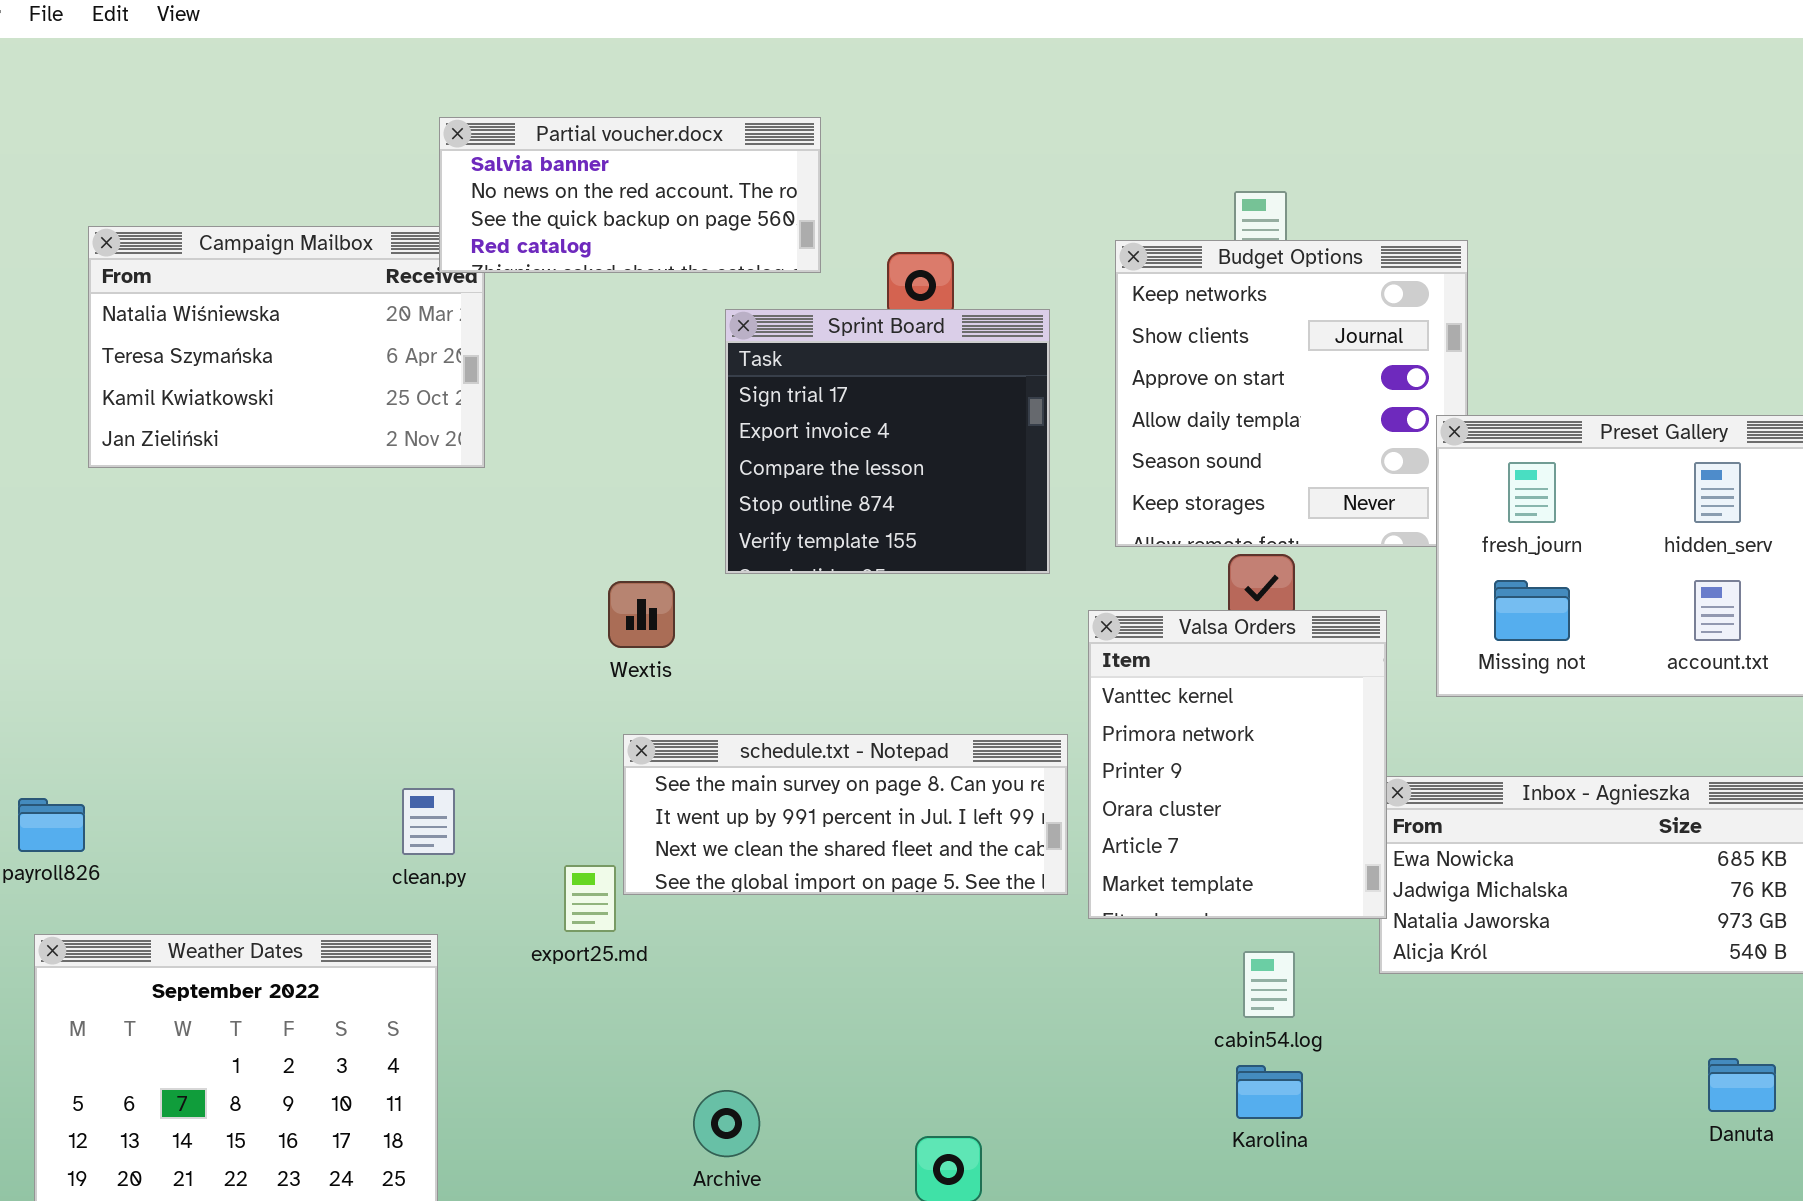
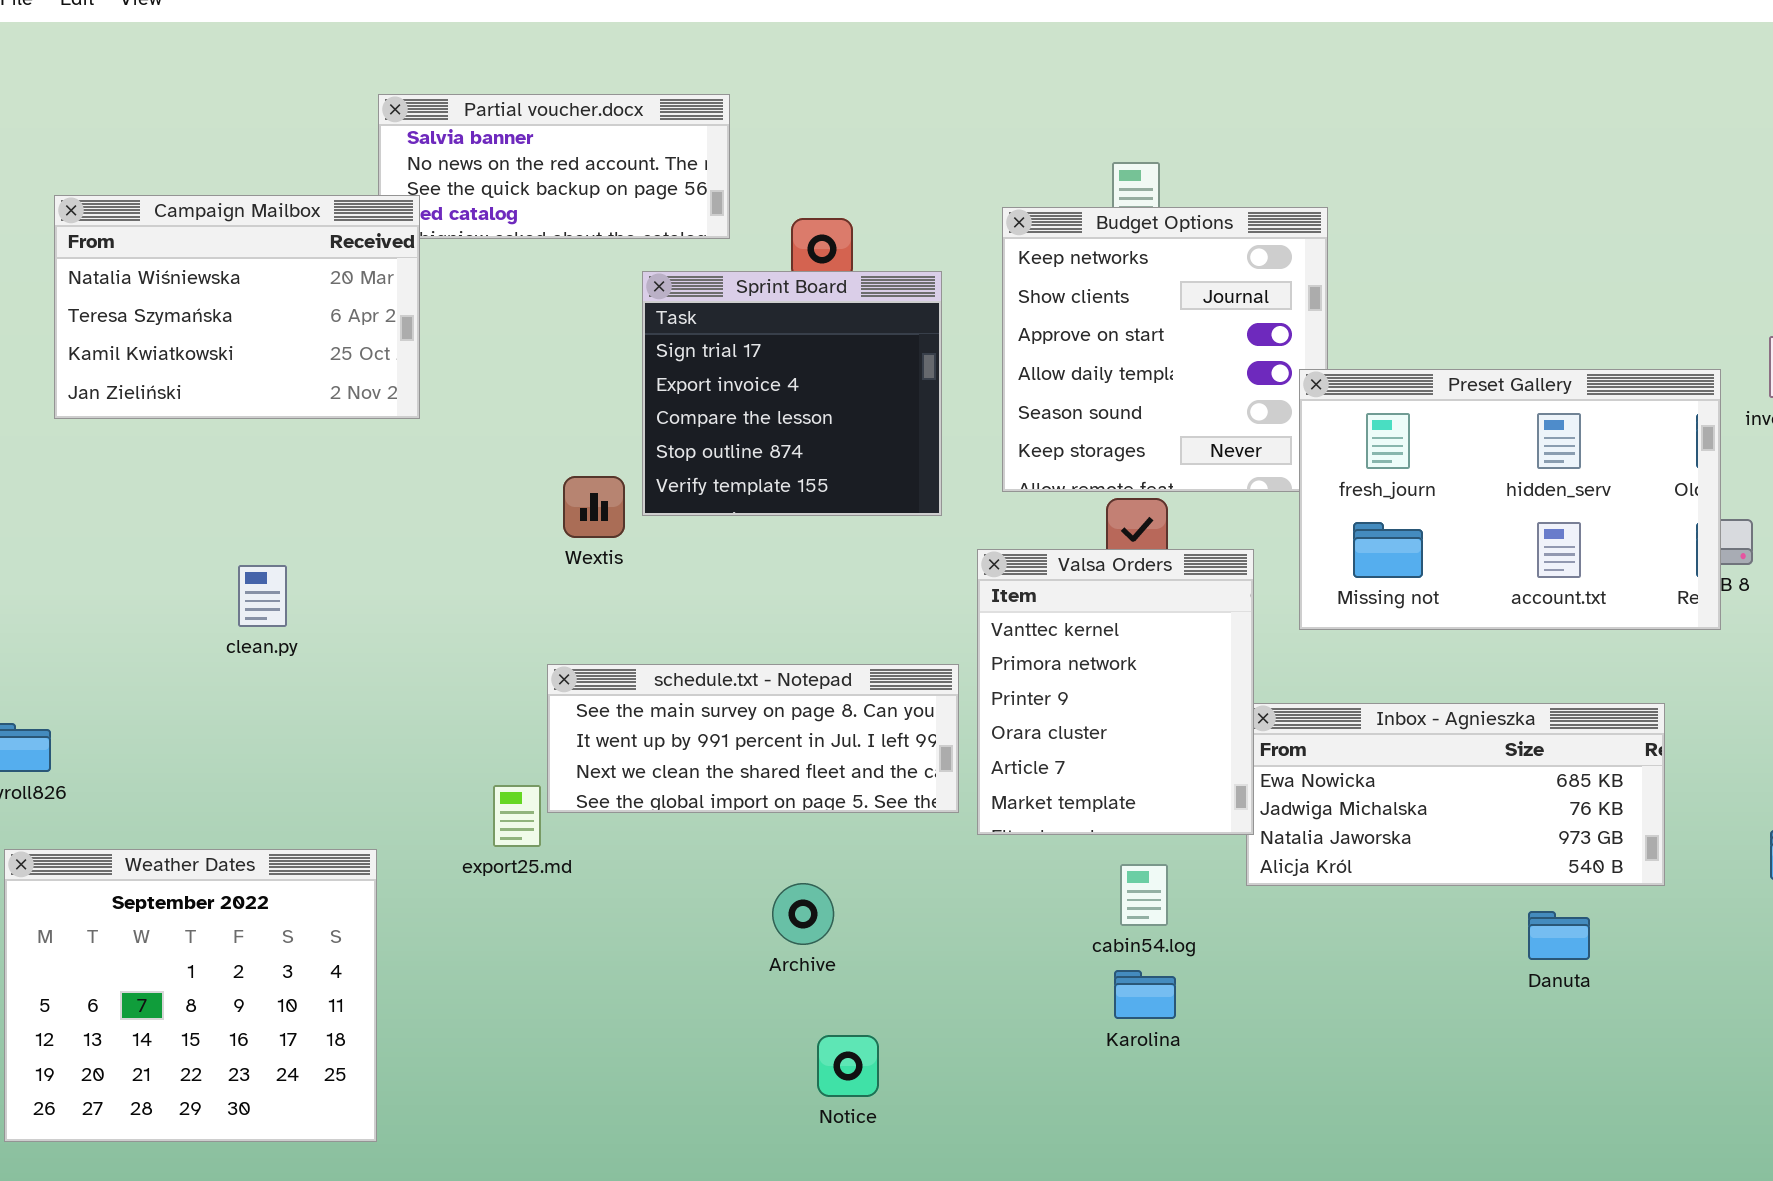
Campaign Mailbox: [88,226,485,468] -> [54,195,420,419], raised
Wextis: [608,581,675,648] -> [563,476,625,538], moved
clean.py: [402,788,455,855] -> [238,565,287,627], moved
Danuta: [1708,1058,1776,1112] -> [1528,911,1590,960], moved
Archive: [693,1090,760,1157] -> [772,883,834,945], moved

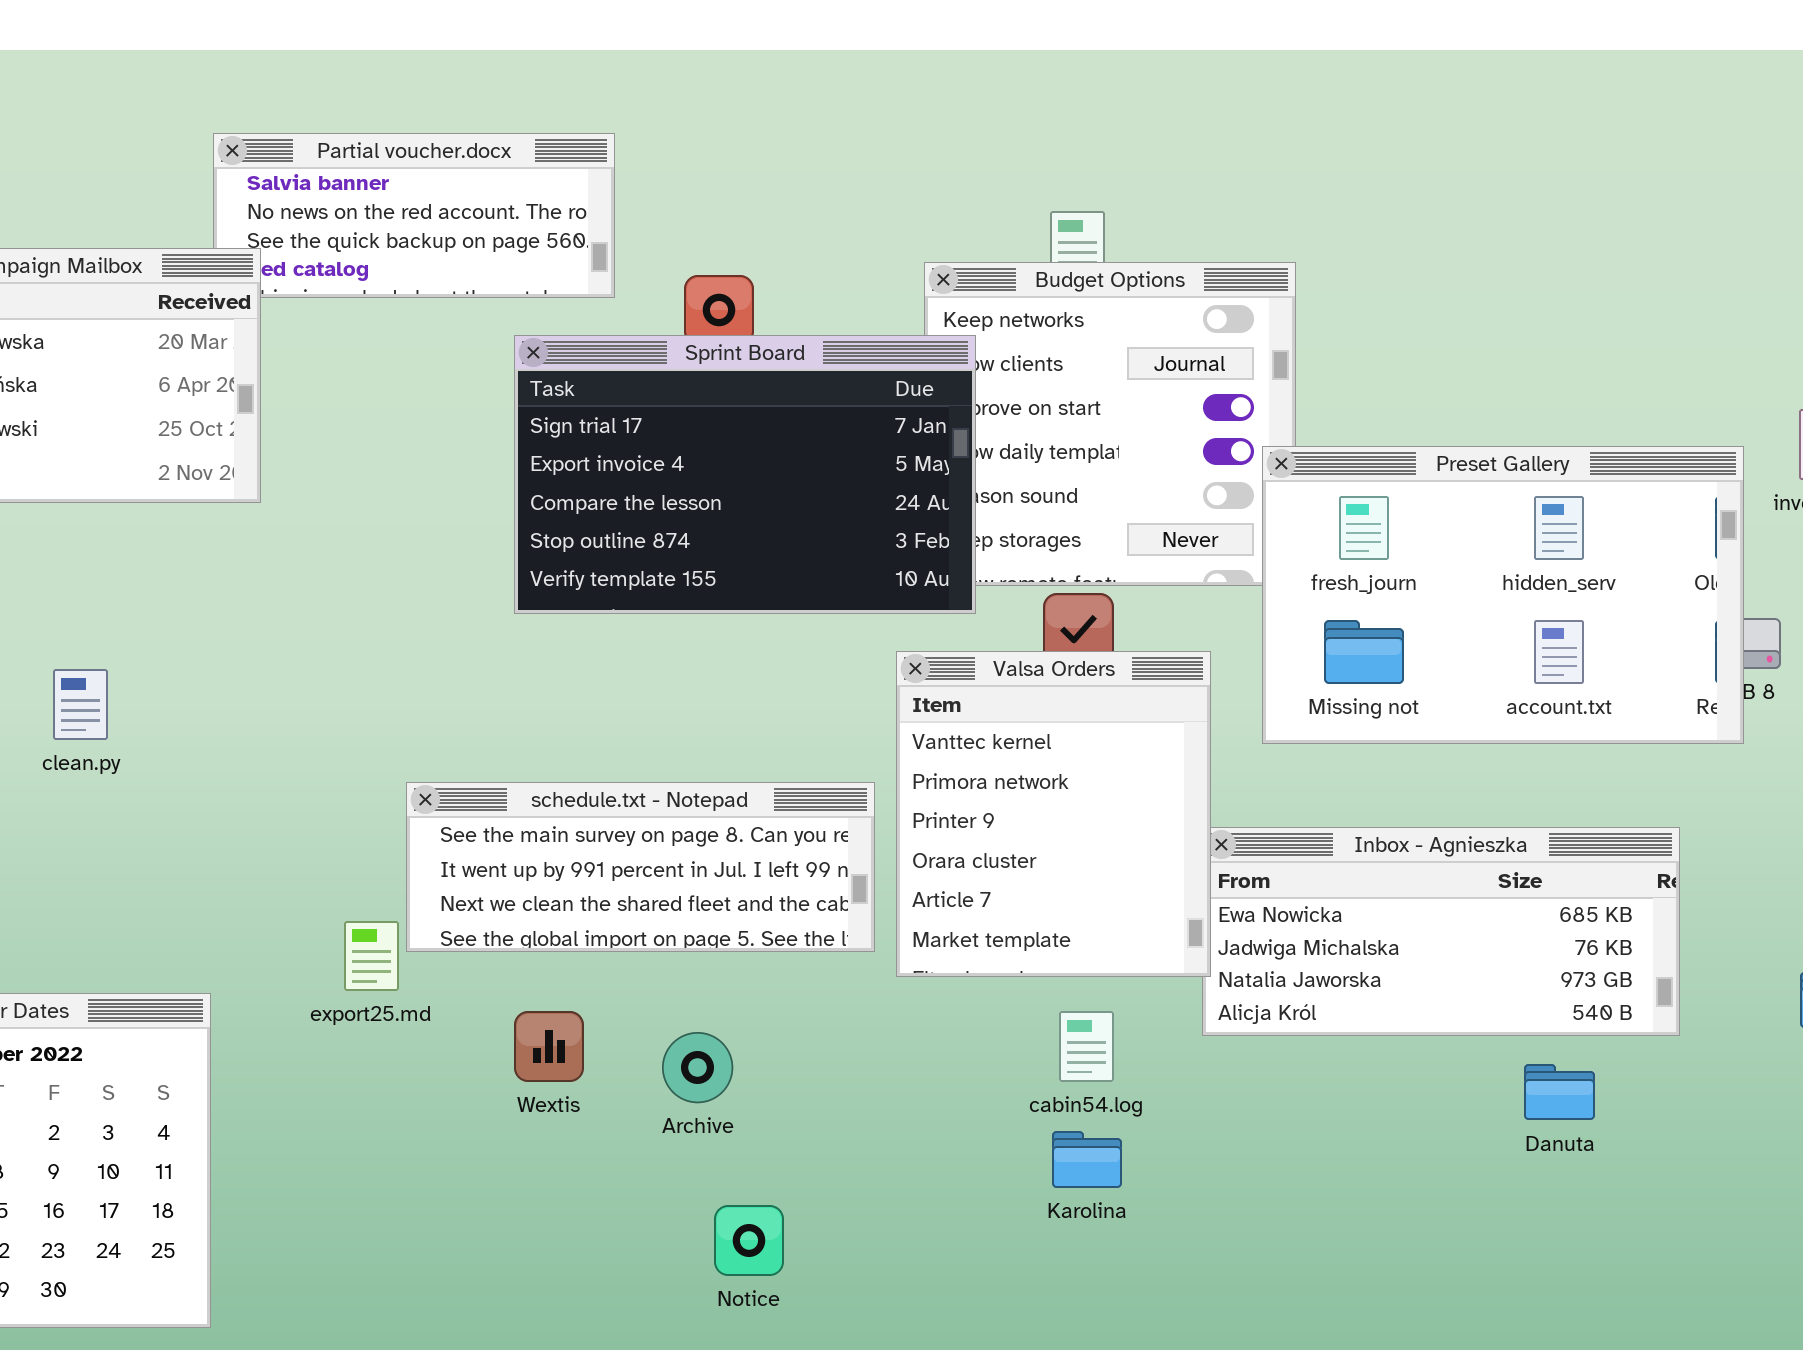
Sprint Board: [642,271,942,516] -> [514,335,976,614], resized
Wextis: [563,476,625,538] -> [514,1011,584,1082], moved

